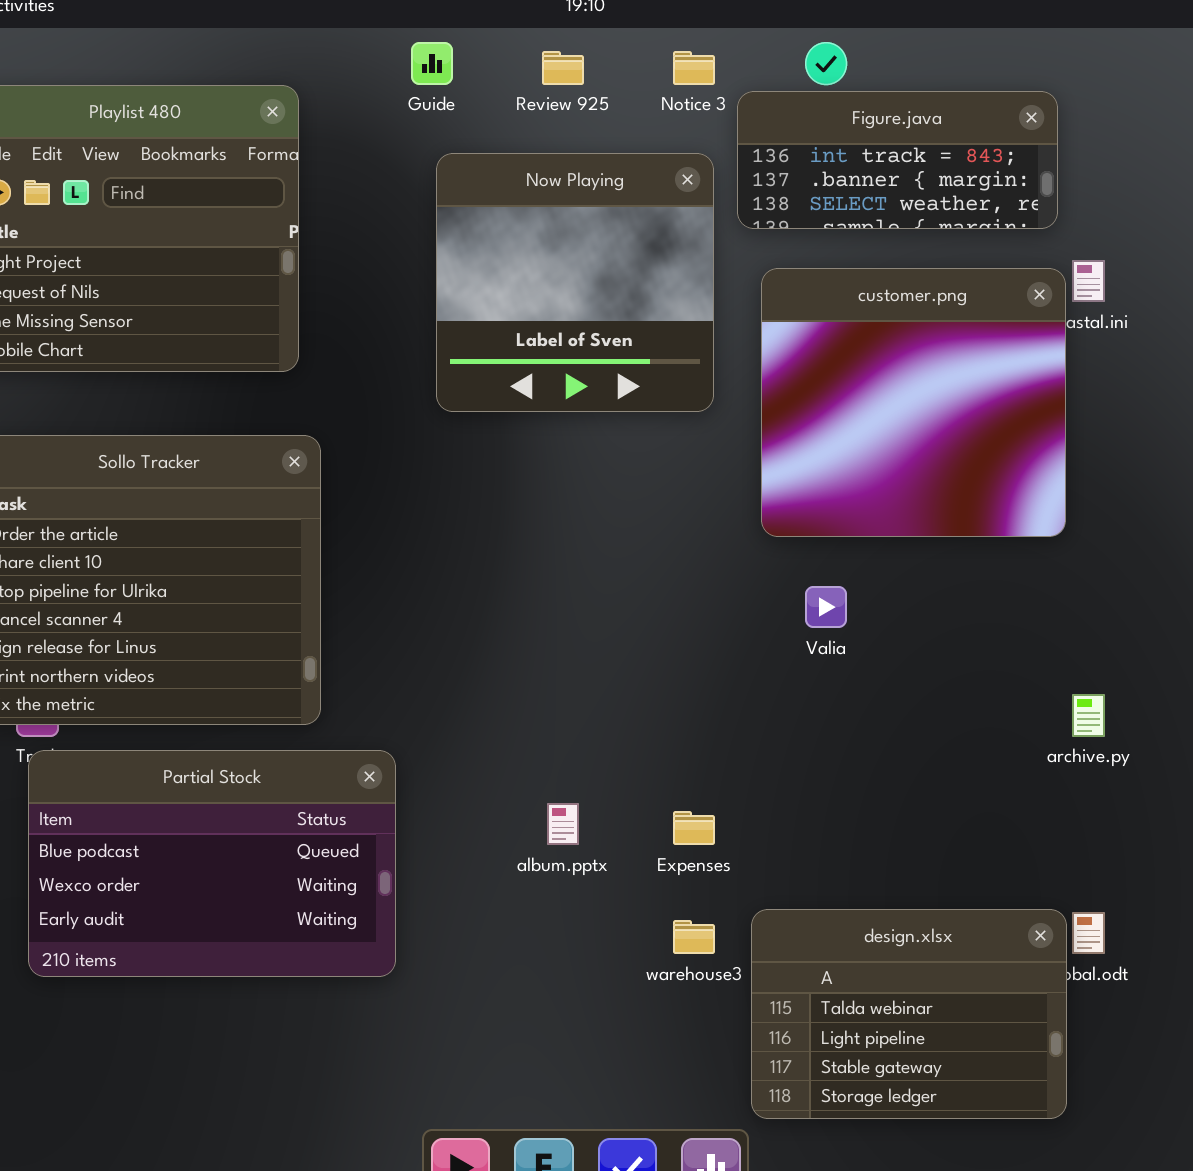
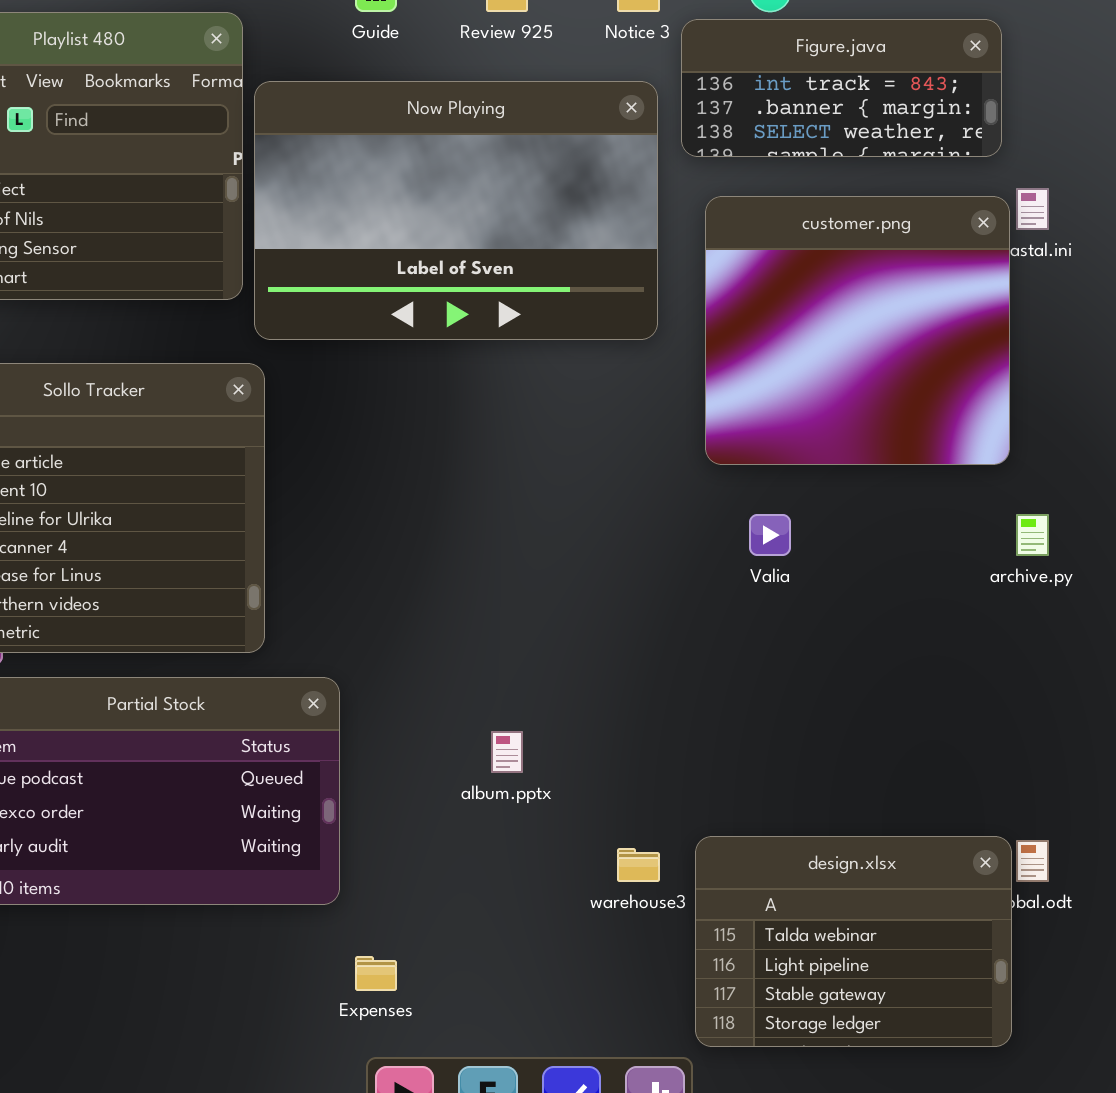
Now Playing: [436,153,714,412] -> [254,81,658,340], resized
archive.py: [1072,694,1105,737] -> [1016,514,1049,556], moved
Expenses: [673,811,715,845] -> [355,956,397,991], moved

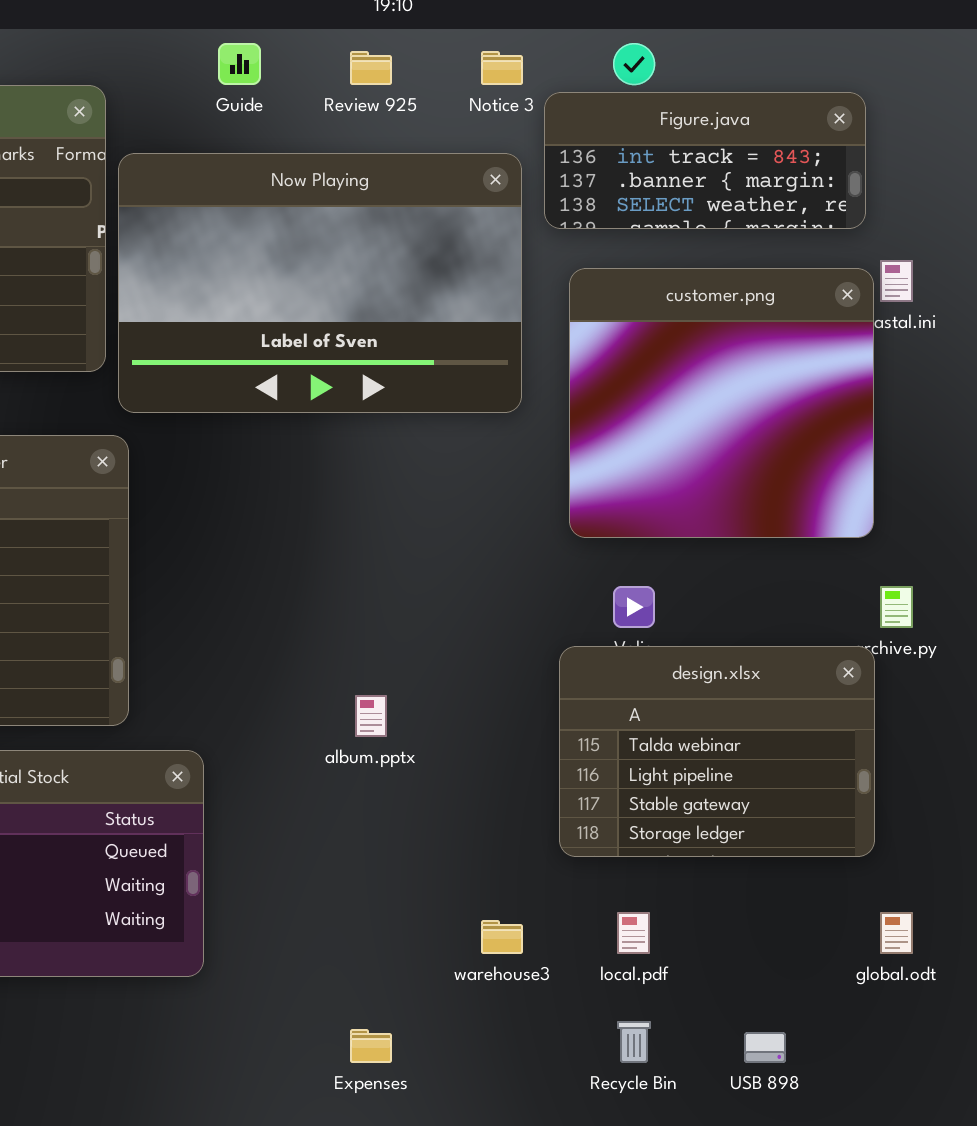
album.pptx: [491,731,523,773] -> [355,695,387,737], moved
design.xlsx: [695,836,1012,1047] -> [559,646,875,857], moved
Expenses: [355,956,397,991] -> [350,1029,392,1063], moved

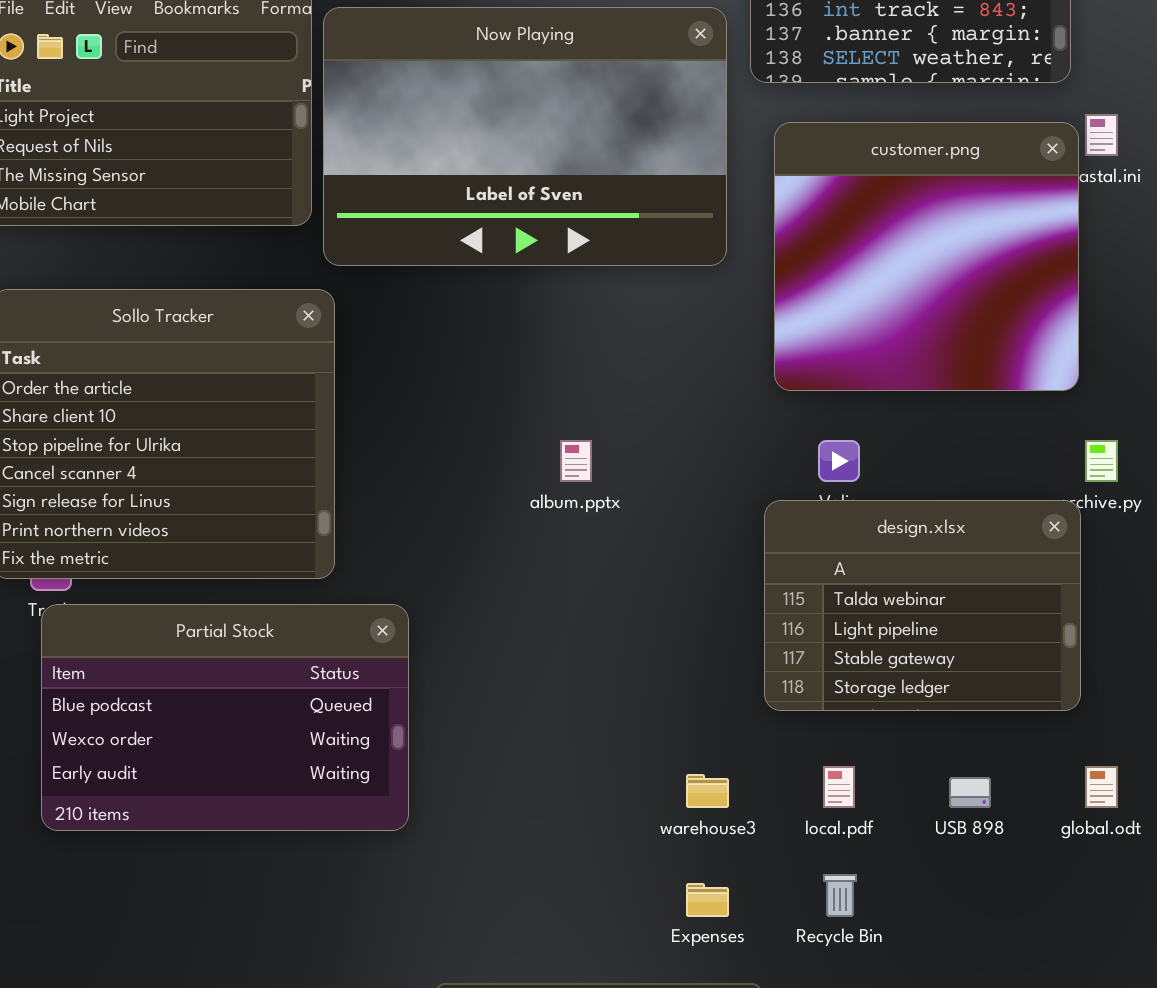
album.pptx: [355,695,387,737] -> [560,440,592,482], moved
Expenses: [350,1029,392,1063] -> [686,883,729,917], moved
USB 898: [744,1032,786,1063] -> [949,777,991,808], moved

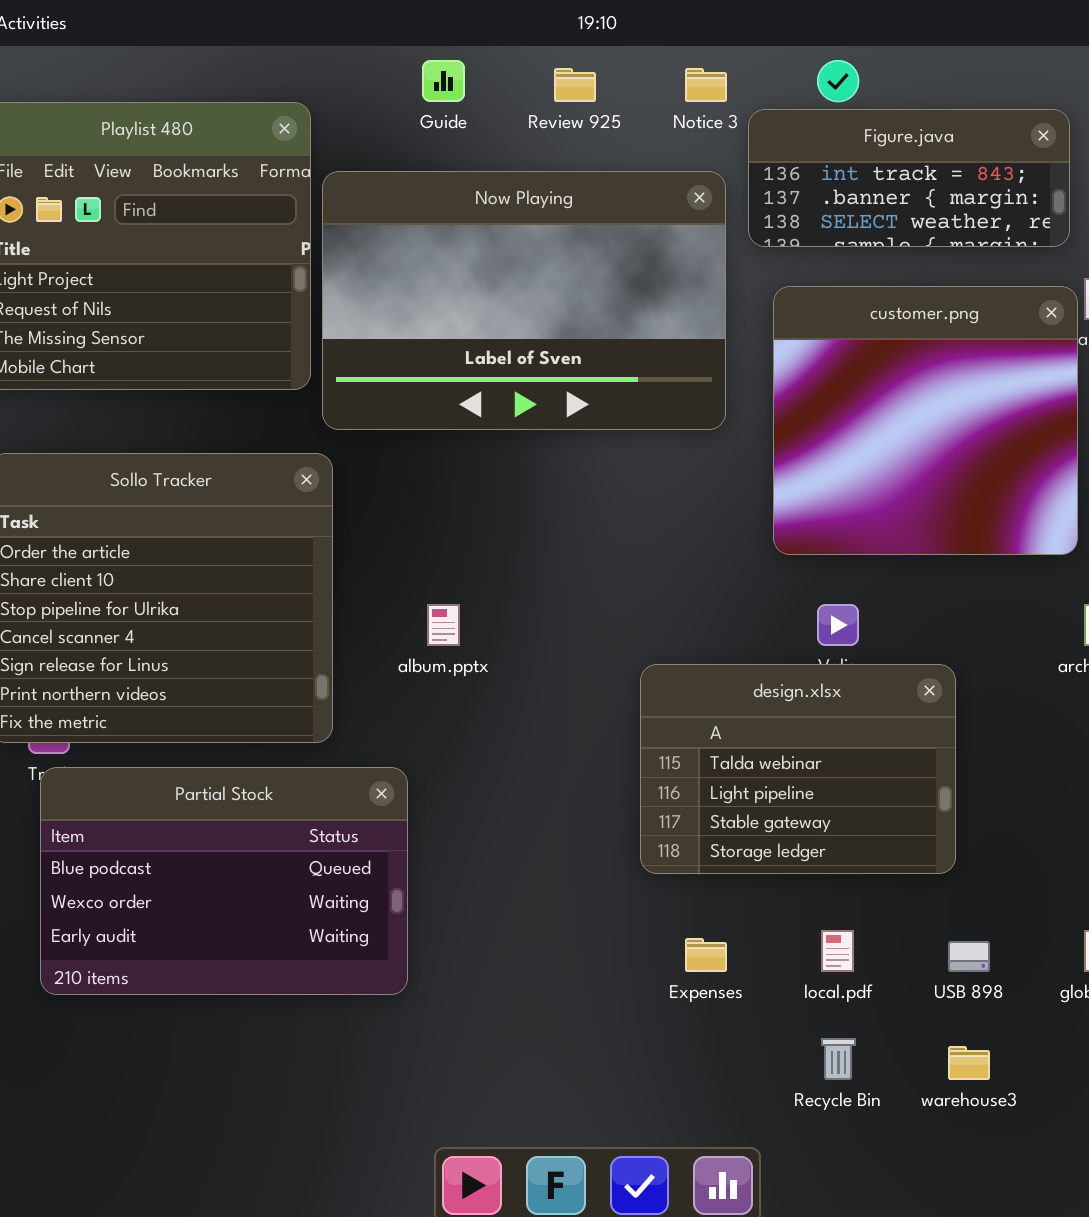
album.pptx: [560,440,592,482] -> [427,604,460,646], moved
design.xlsx: [764,500,1081,711] -> [640,664,956,874], moved
warehouse3: [686,774,729,808] -> [948,1046,990,1080], moved
Expenses: [686,883,729,917] -> [685,938,727,972], moved

